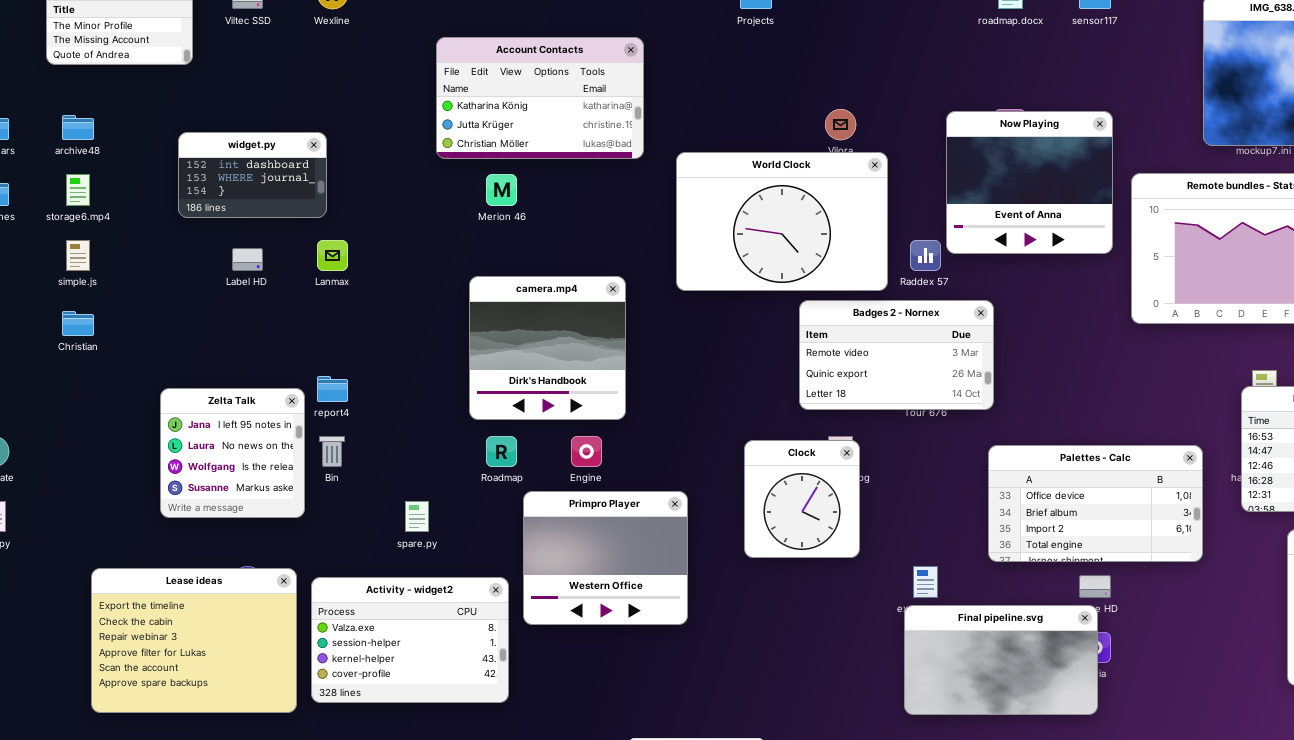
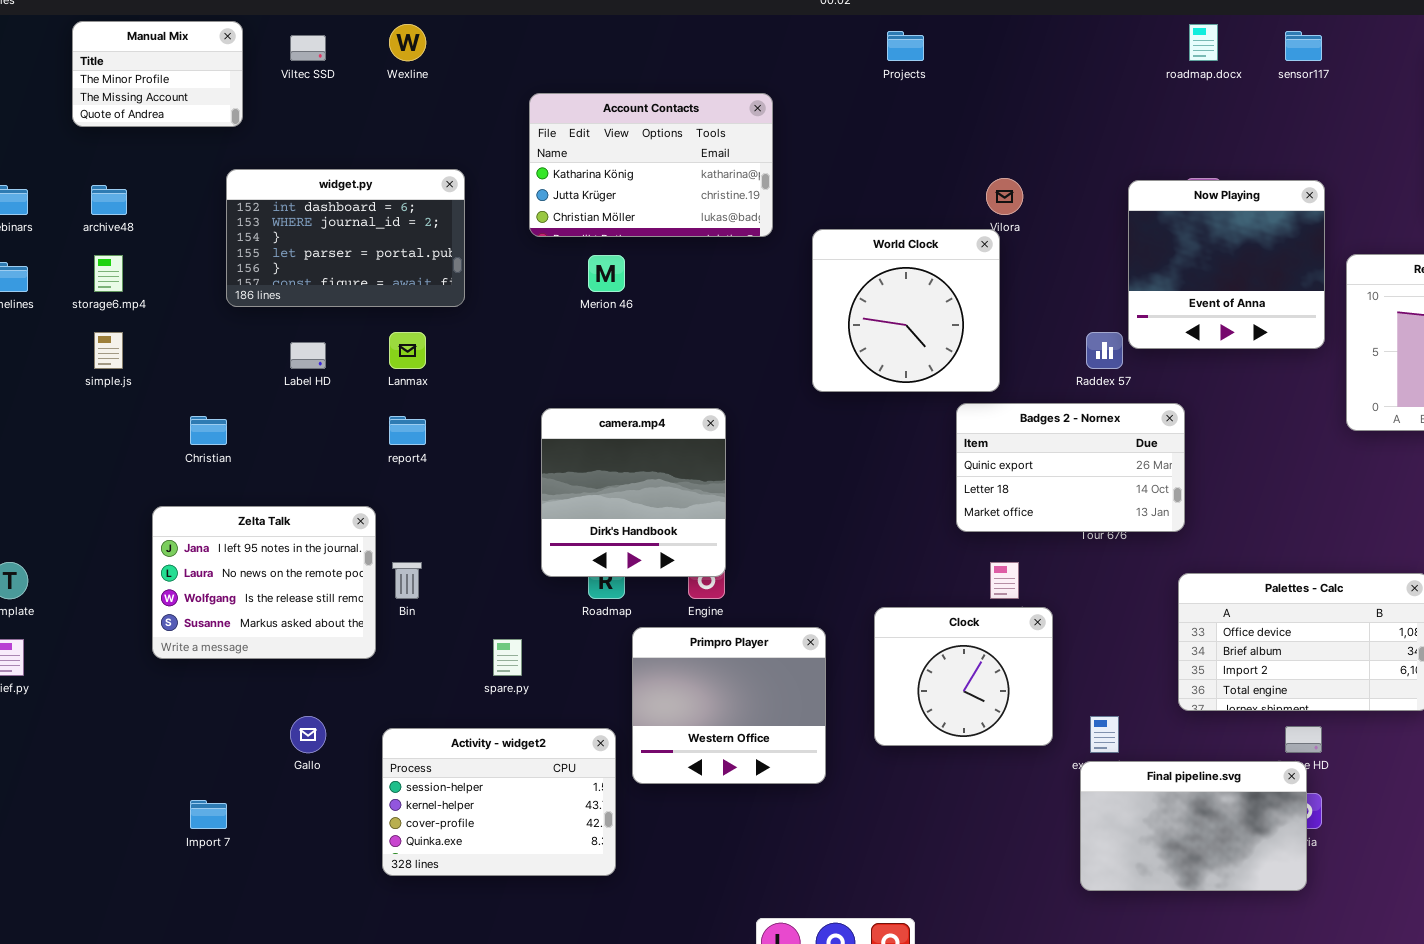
widget.py: [178,132,327,218] -> [226,169,465,307], resized
World Clock: [676,152,888,291] -> [812,229,1000,392], resized
camera.mp4: [469,276,626,420] -> [541,408,726,577], moved
Badges 2 - Nornex: [799,300,994,410] -> [956,403,1185,532], scrolled down 1 row
Christian: [62,311,94,336] -> [190,416,227,445], moved
report4: [317,376,348,402] -> [389,416,426,445], moved
Zelta Talk: [160,388,305,518] -> [152,506,376,659], resized
Clock: [744,440,860,558] -> [874,607,1053,746], moved, resized
Lease ideas: [91,568,297,713] -> none, closed
Activity - widget2: [311,577,509,703] -> [382,728,616,876], scrolled down 1 row

